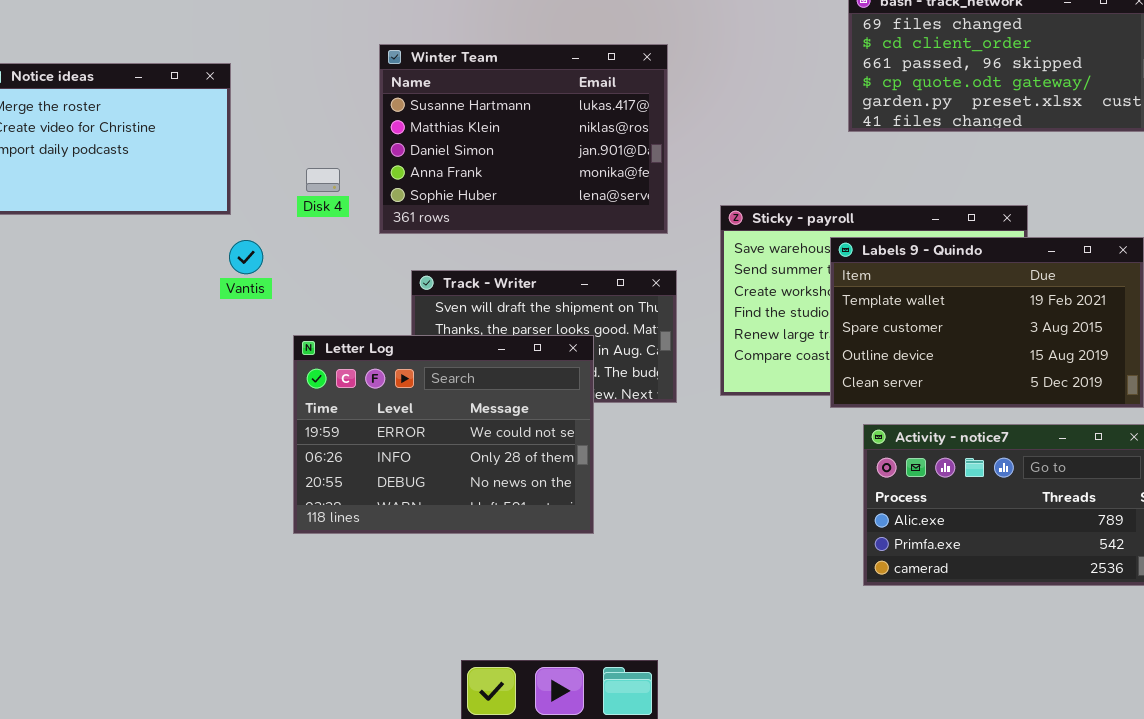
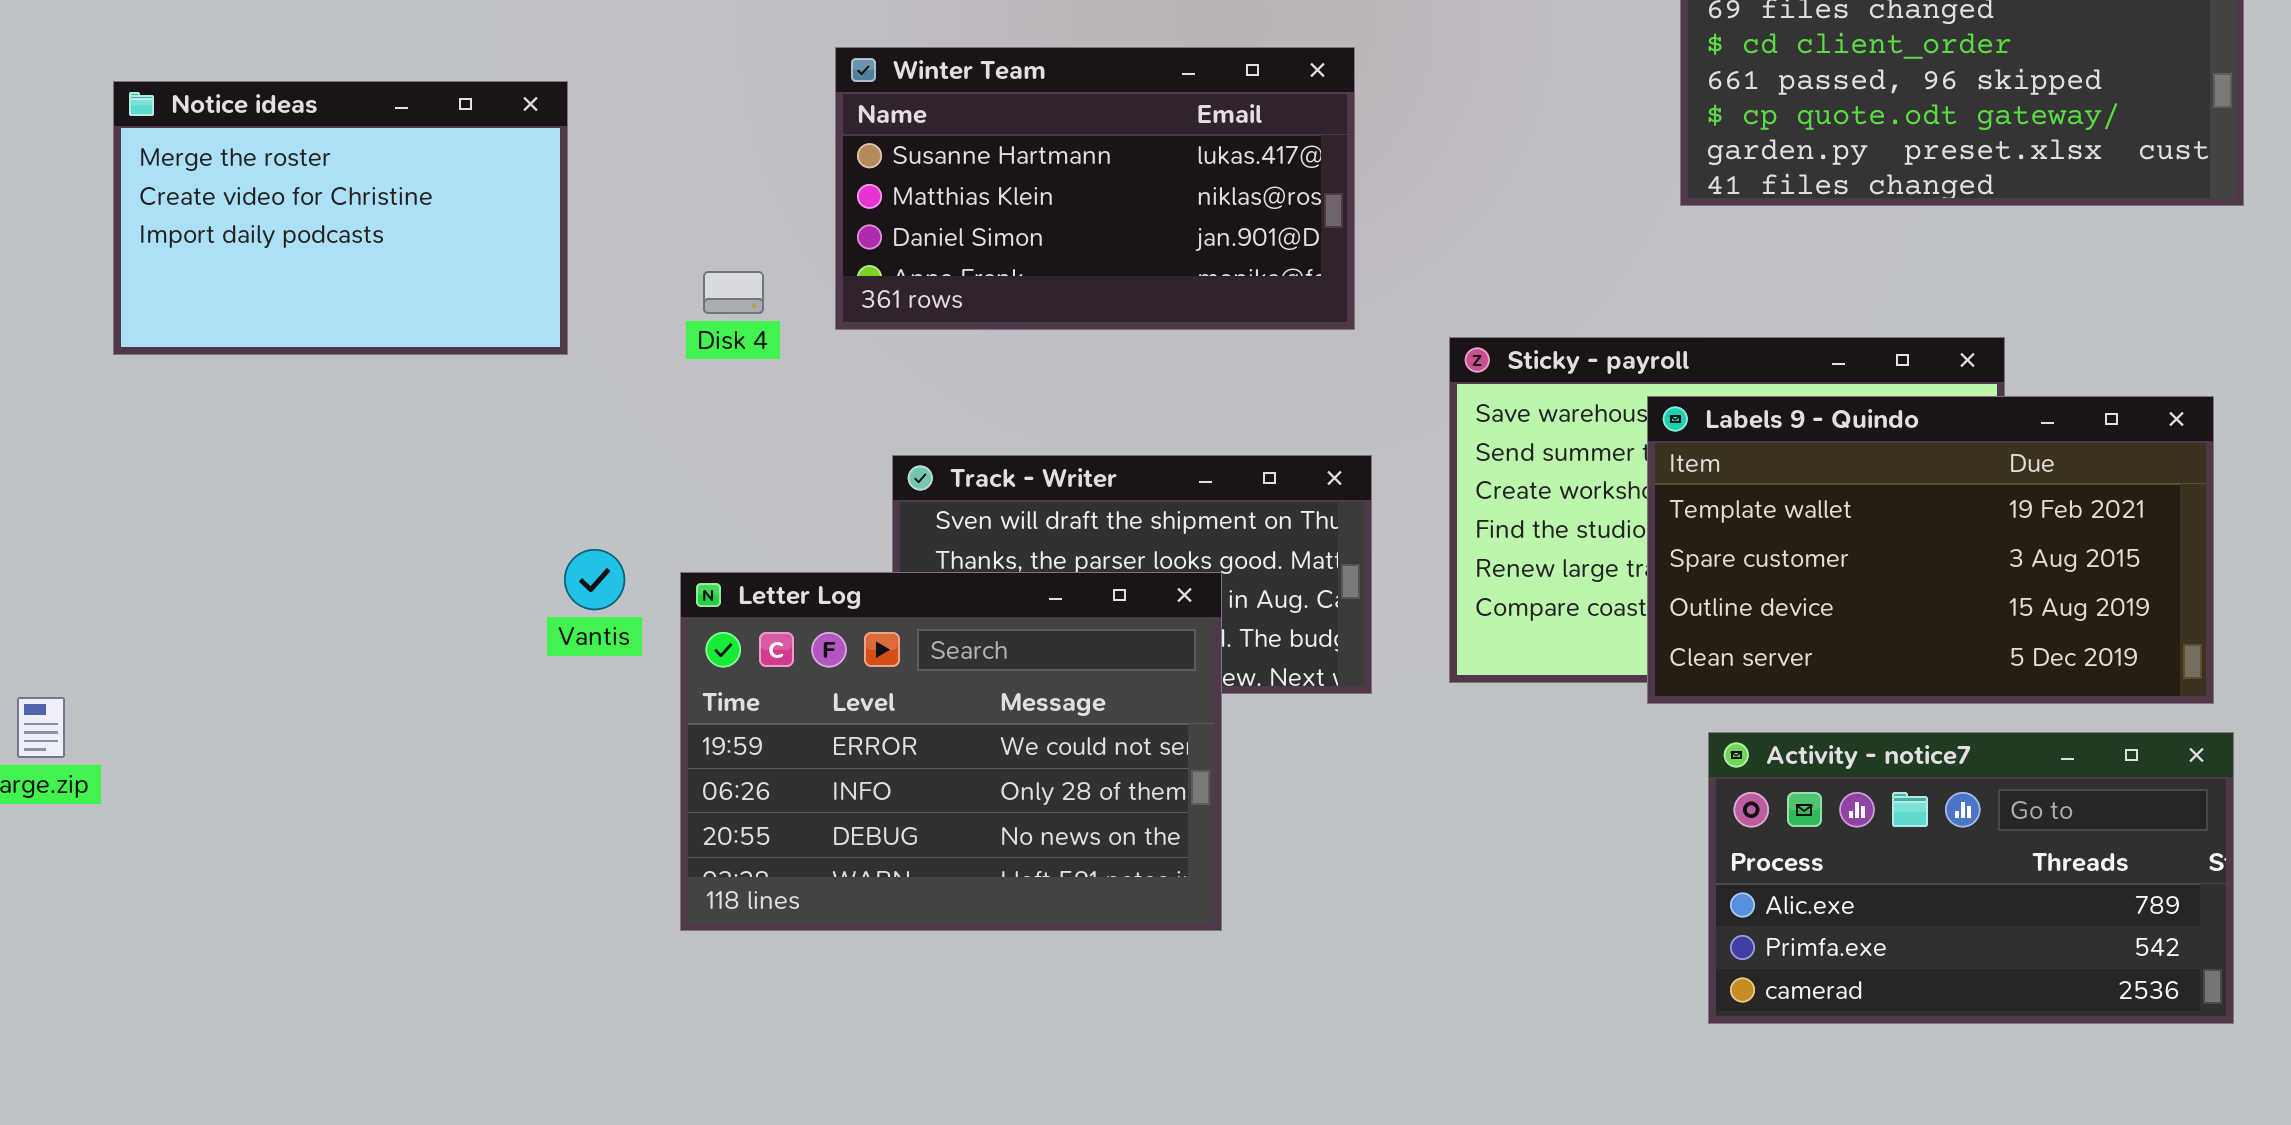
Winter Team: [379,44,668,234] -> [835,47,1355,330], resized
Vantis: [229,240,263,274] -> [564,549,625,610], moved

